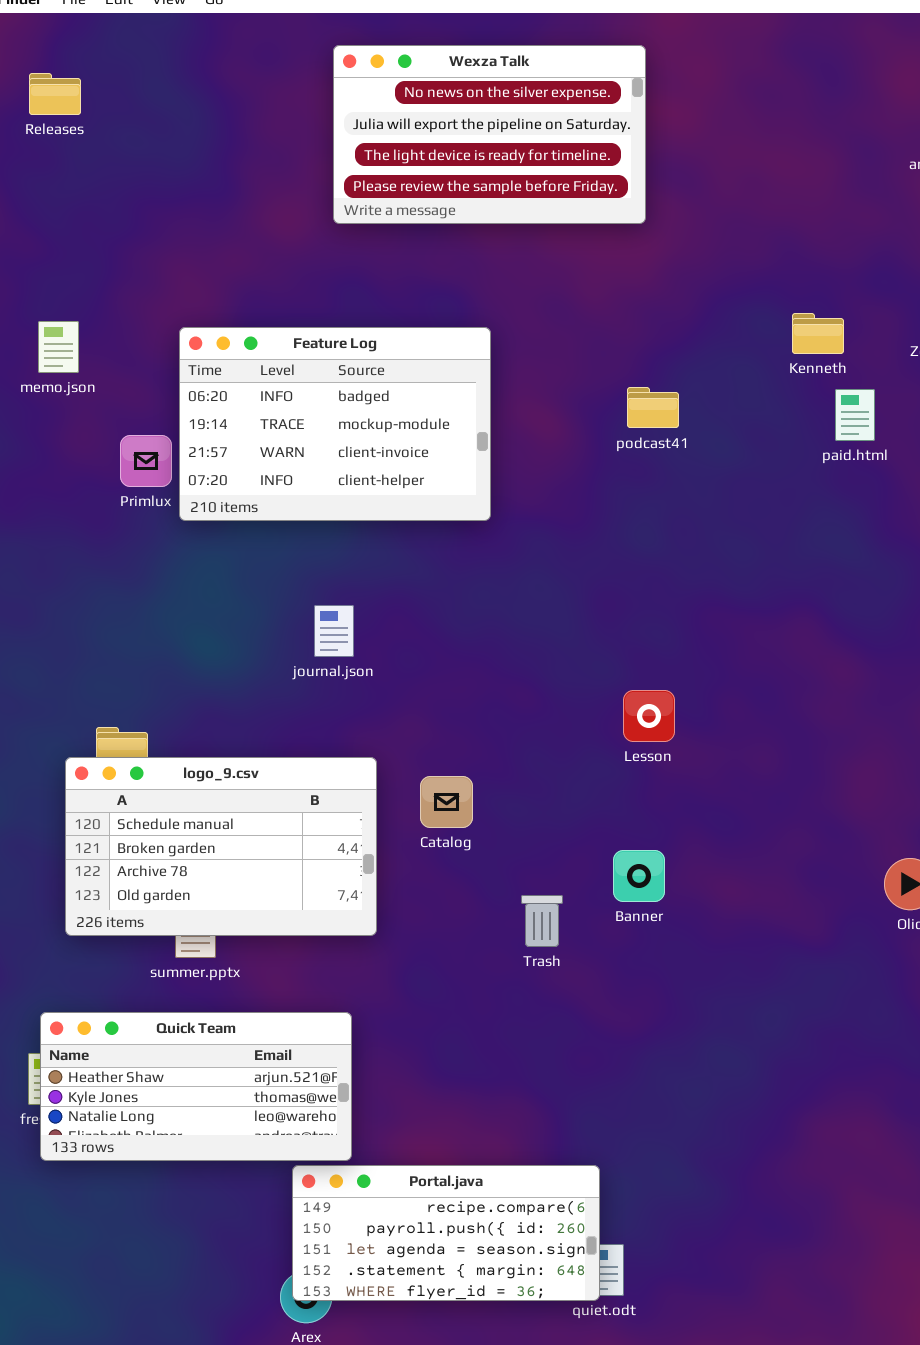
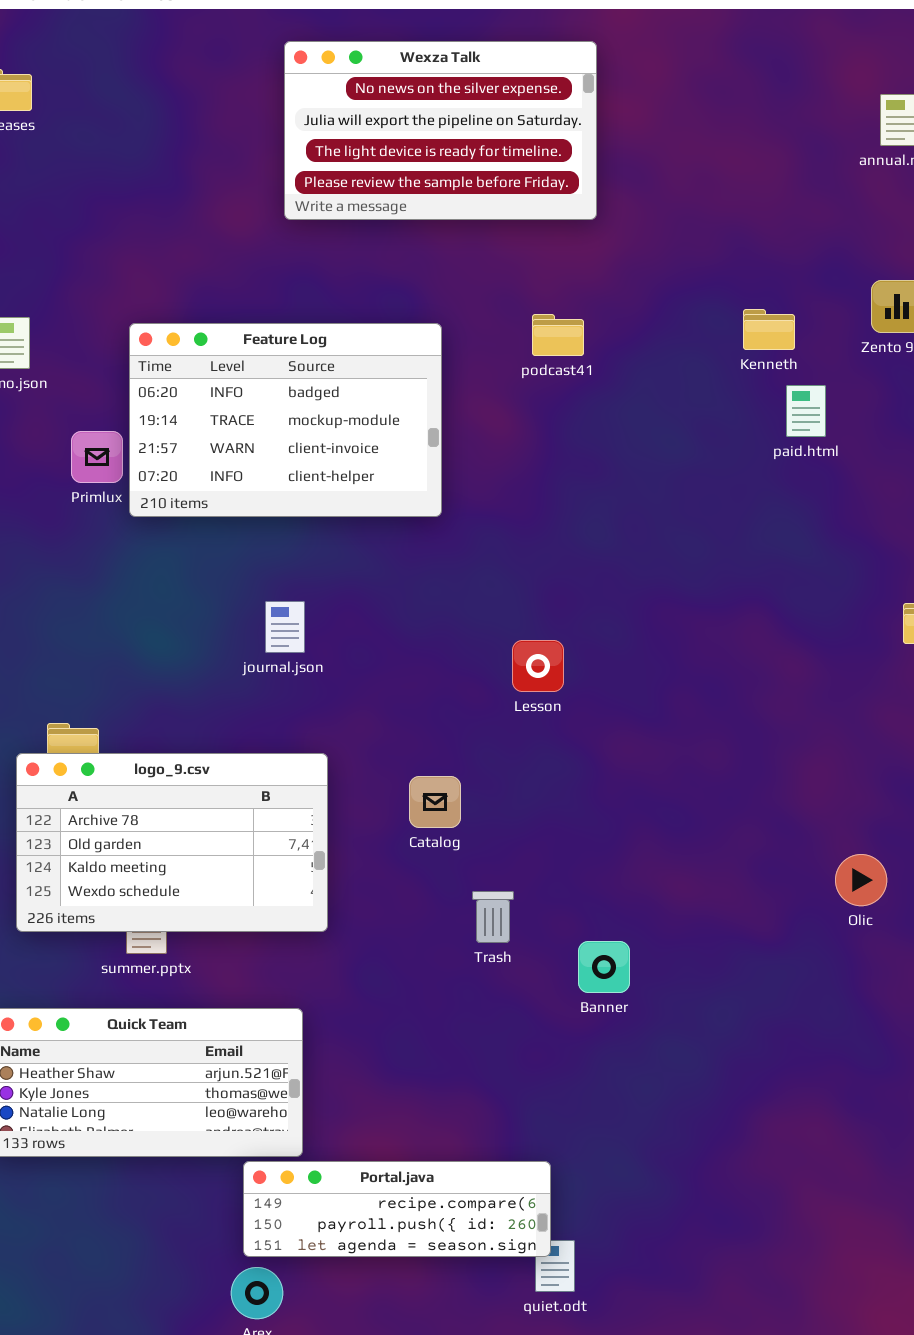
podcast41: [627,387,679,428] -> [532,314,584,356], moved
Lesson: [623,690,675,742] -> [512,640,564,692], moved
logo_9.csv: [65,757,377,936] -> [16,753,328,932], scrolled down 2 rows
Catalog: [420,776,473,828] -> [409,776,461,828], moved
Banner: [613,850,665,902] -> [578,941,630,993], moved
Portal.java: [292,1165,600,1301] -> [243,1161,551,1257], resized

